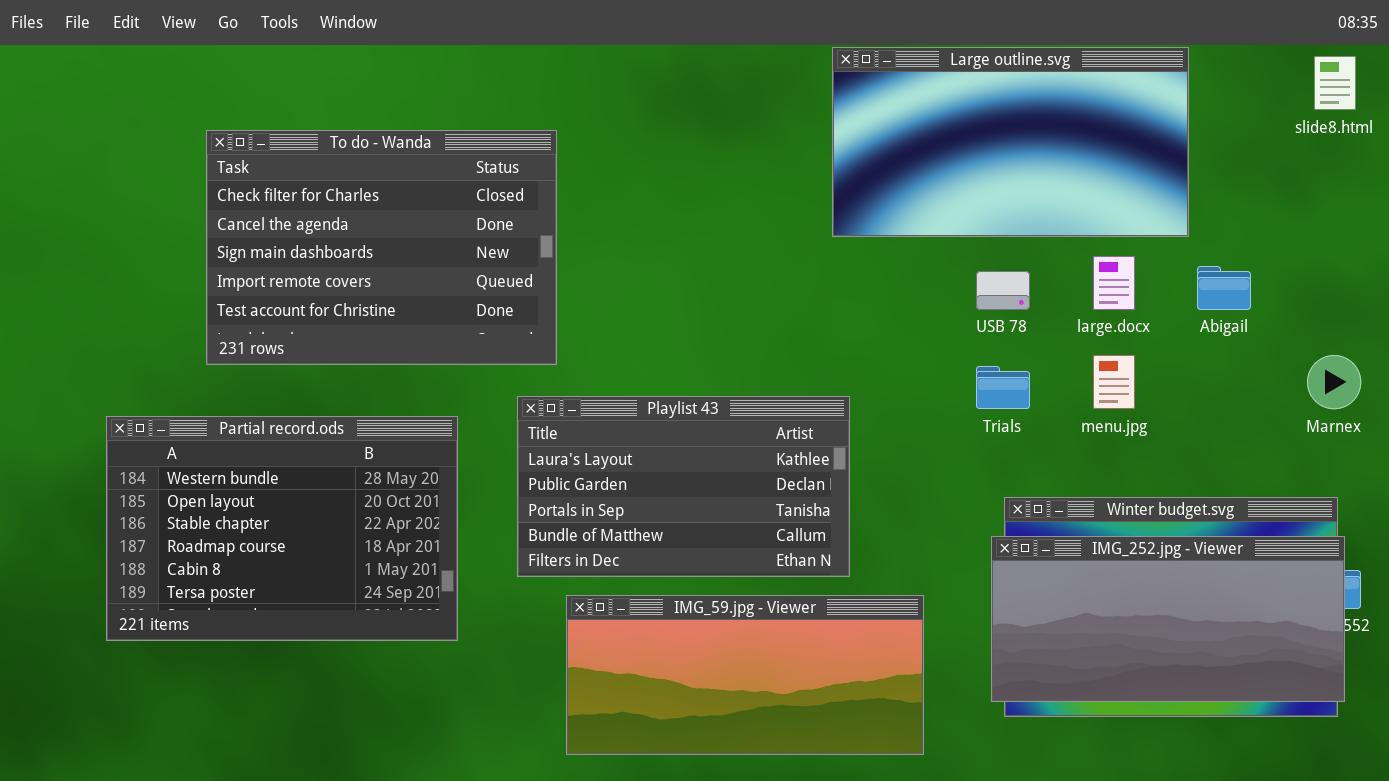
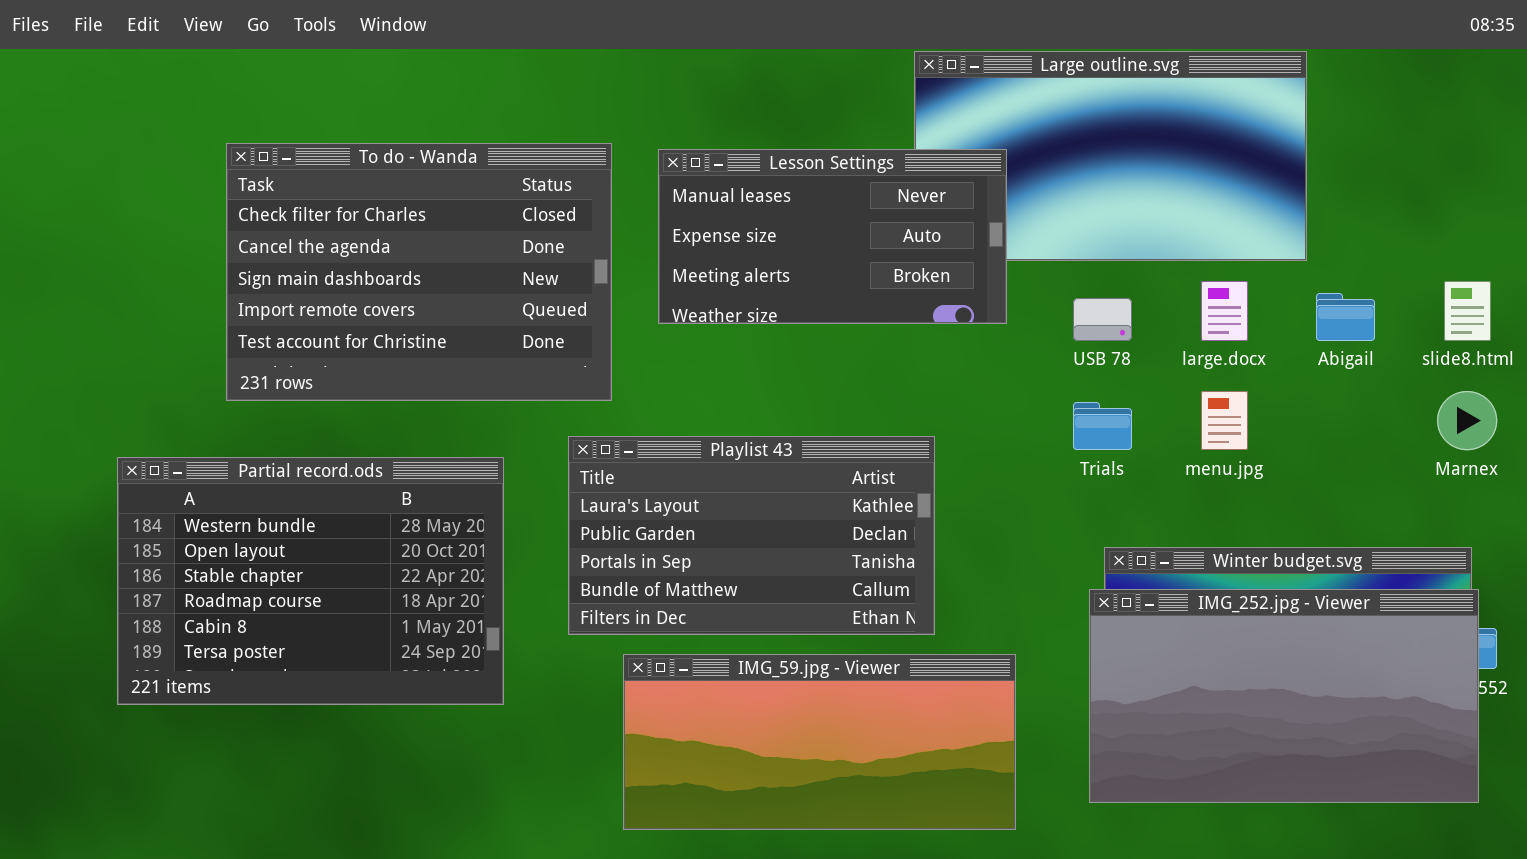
slide8.html: [1314,56,1356,110] -> [1444,281,1491,341], moved
Lesson Settings: none -> [658,149,1007,324], opened
IMG_252.jpg - Viewer: [991,536,1345,702] -> [1089,589,1479,803], resized

